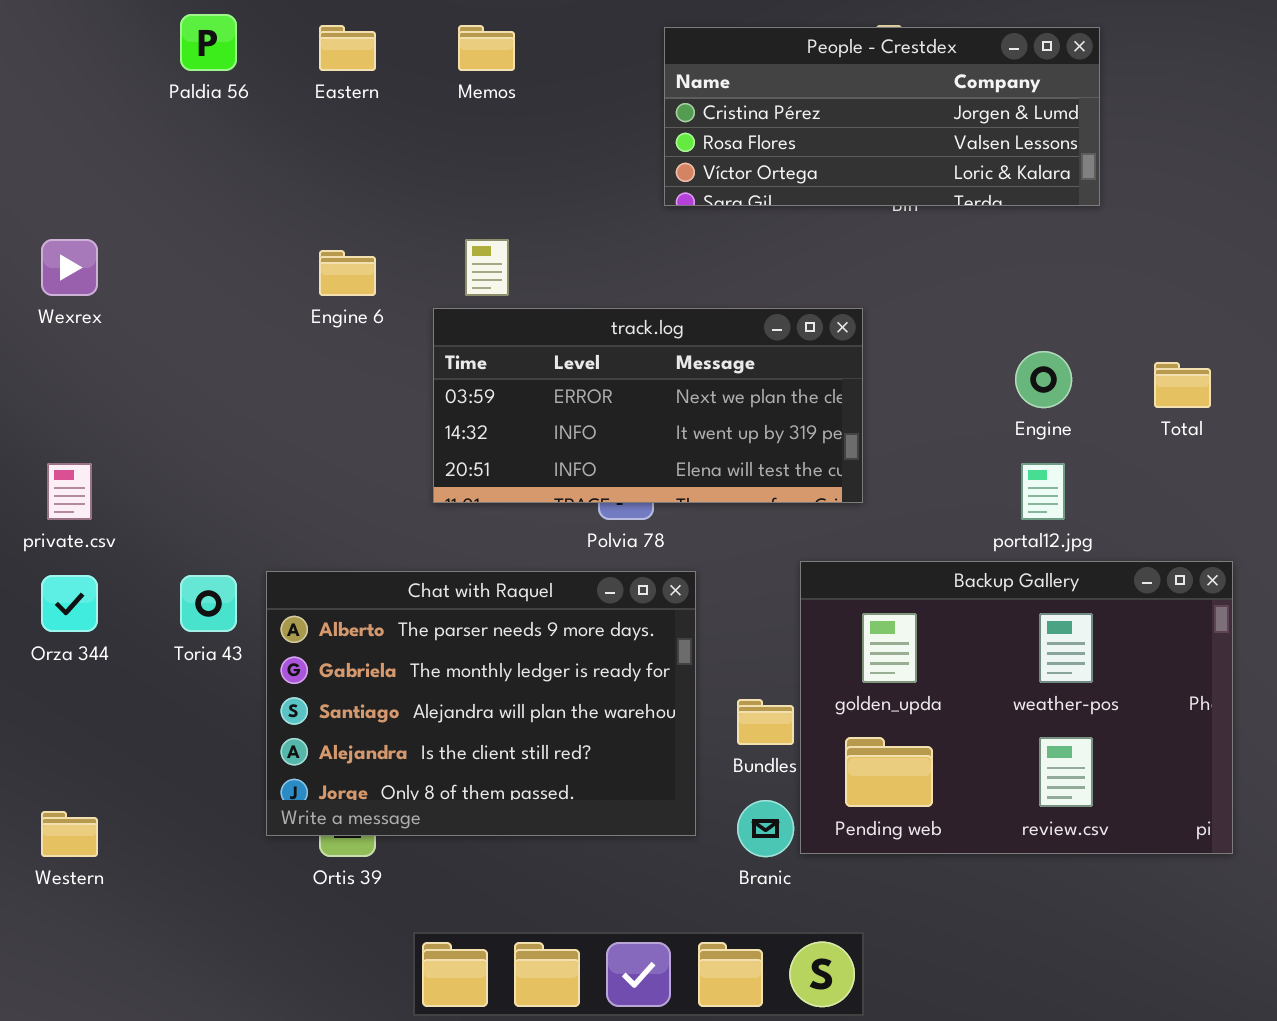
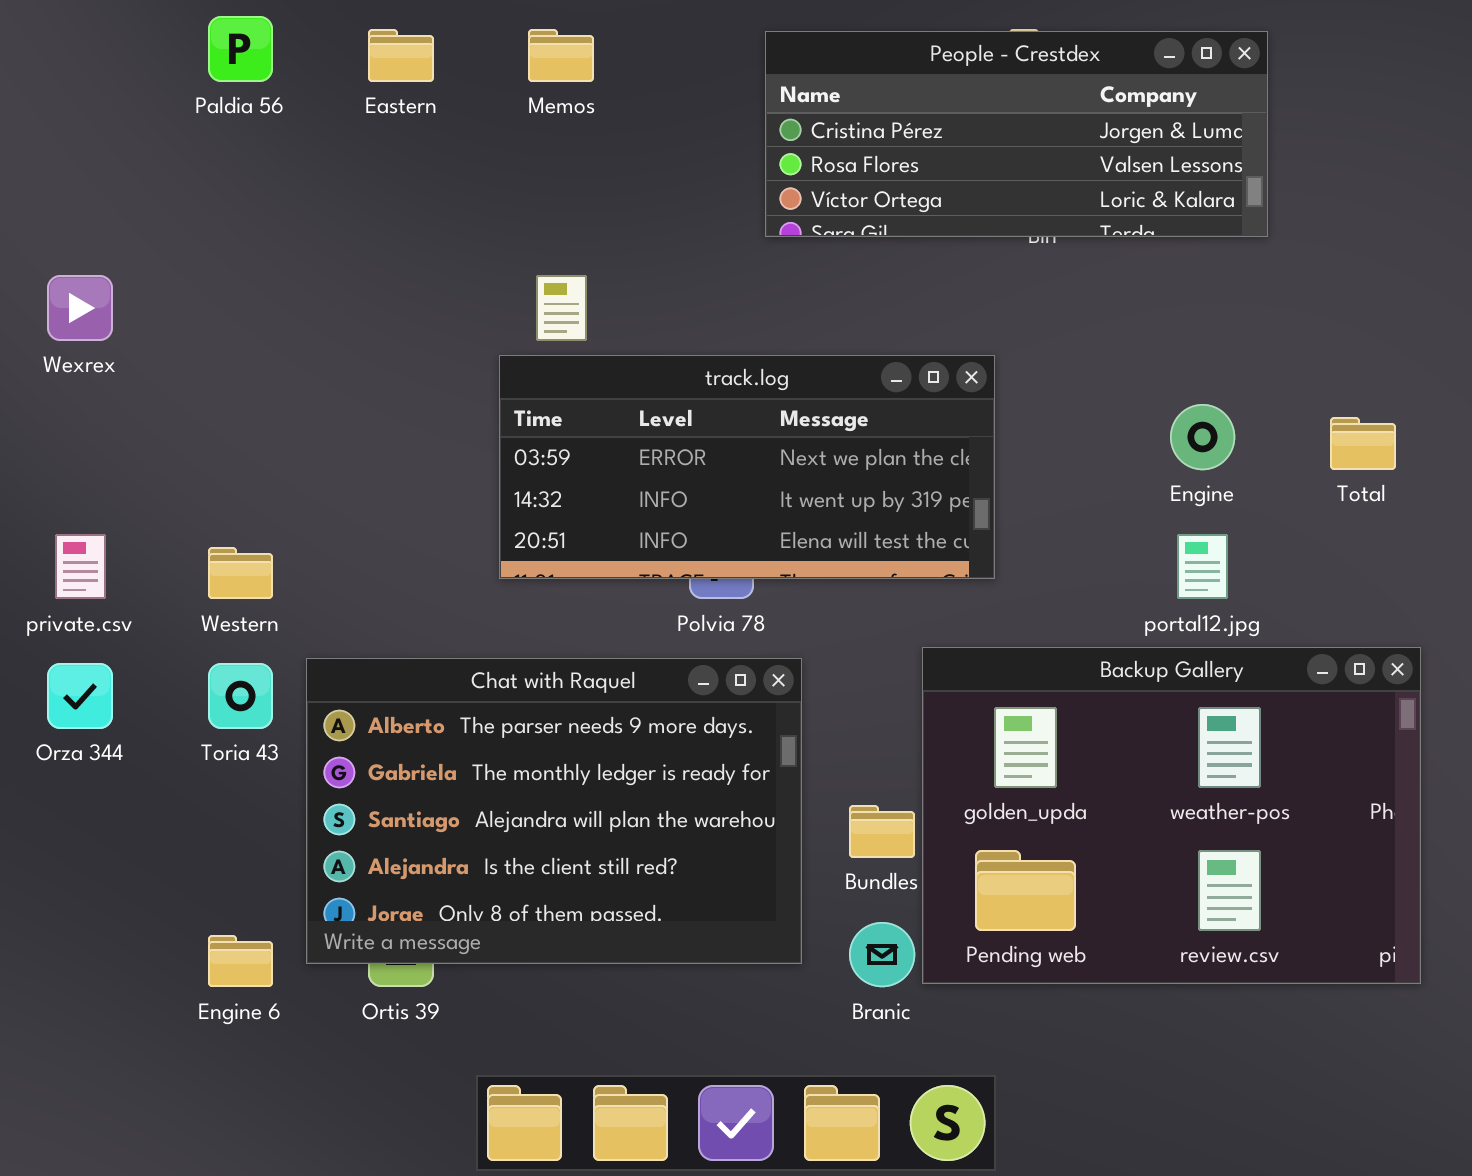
Engine 6: [319,250,376,296] -> [208,935,273,987], moved
Western: [41,811,98,857] -> [208,547,273,599], moved

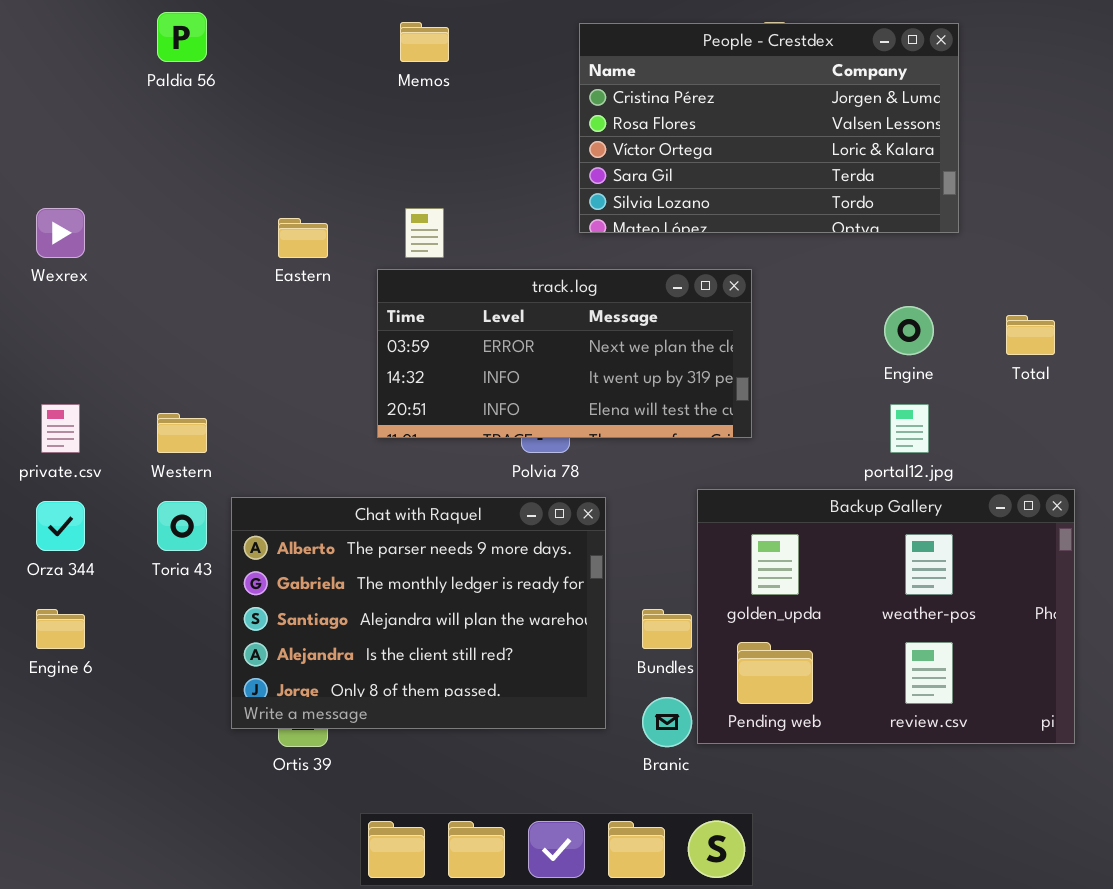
Eastern: [368,29,434,82] -> [278,218,328,258], moved
People - Crestdex: [765,31,1268,237] -> [579,23,959,233], resized
Engine 6: [208,935,273,987] -> [36,609,85,649], moved

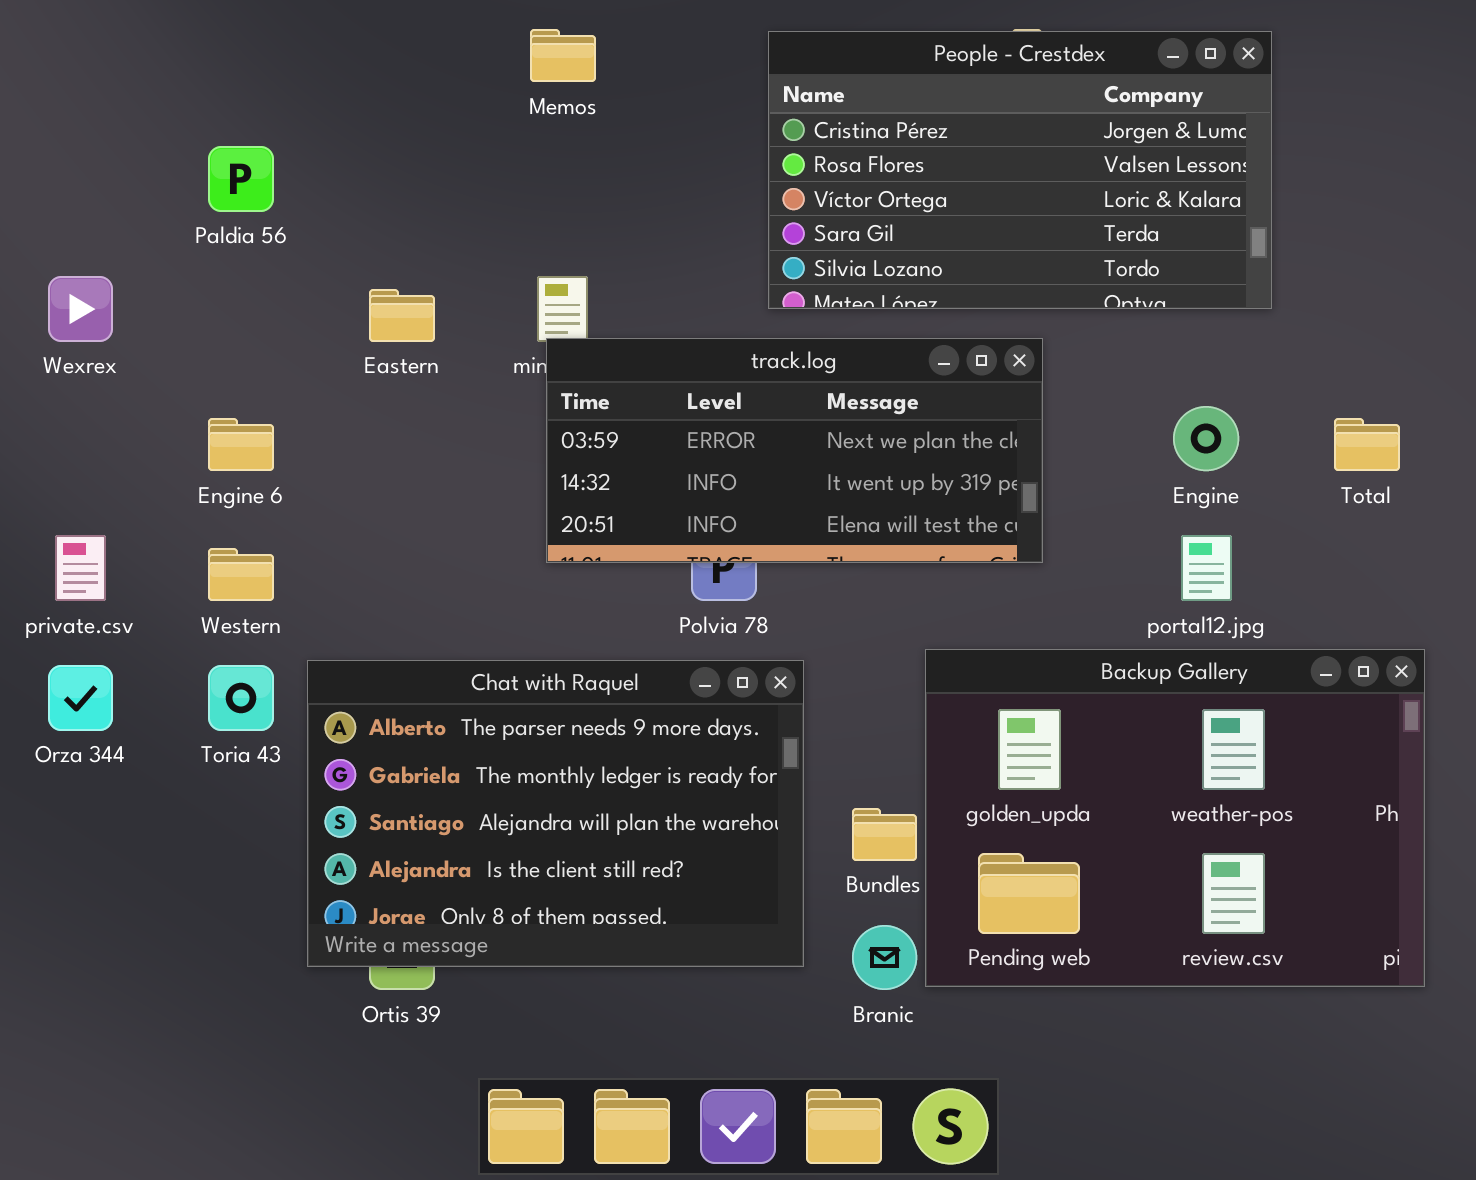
Paldia 56: [157,12,207,62] -> [208,146,274,212], moved
track.log: [377,269,752,438] -> [546,338,1043,563], moved
Engine 6: [36,609,85,649] -> [208,418,274,471], moved

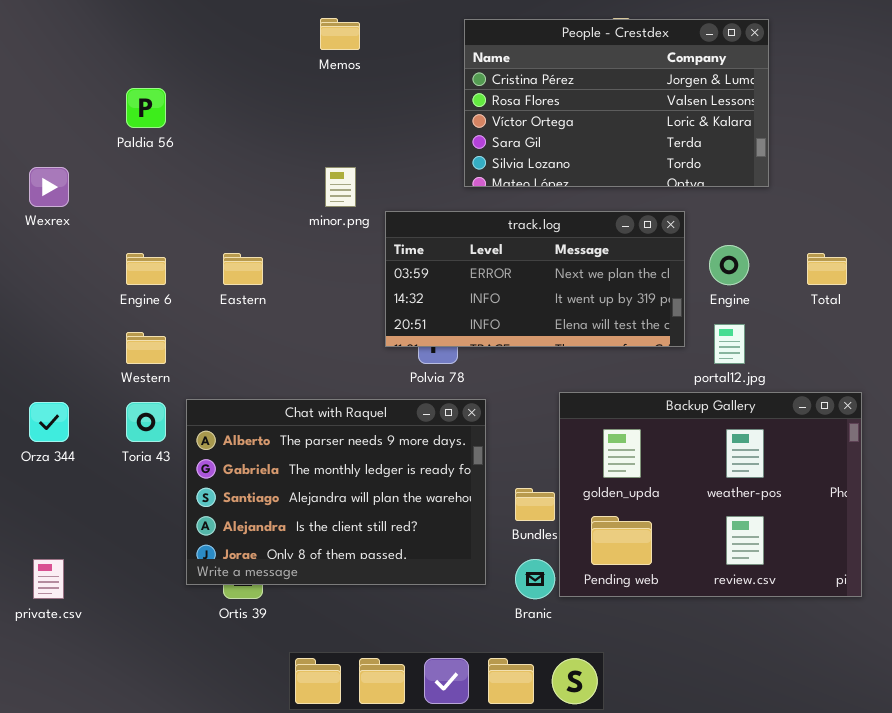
Eastern: [369,289,435,342] -> [223,253,263,285], moved
track.log: [546,338,1043,563] -> [385,211,685,347], moved
private.csv: [55,535,106,601] -> [33,559,64,599], moved

